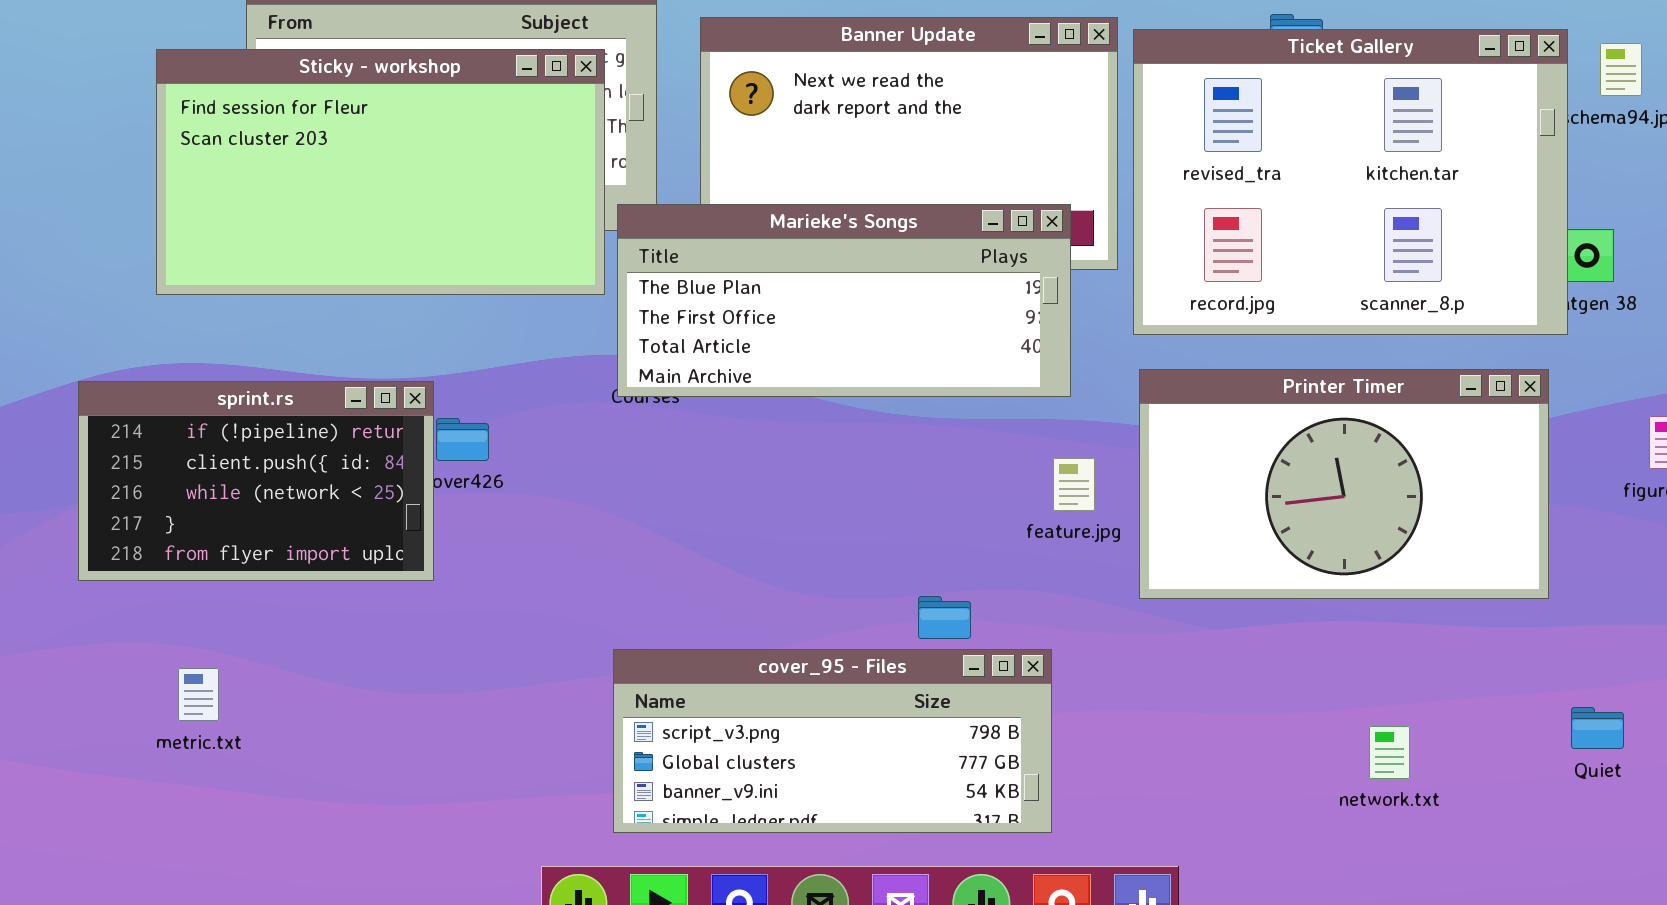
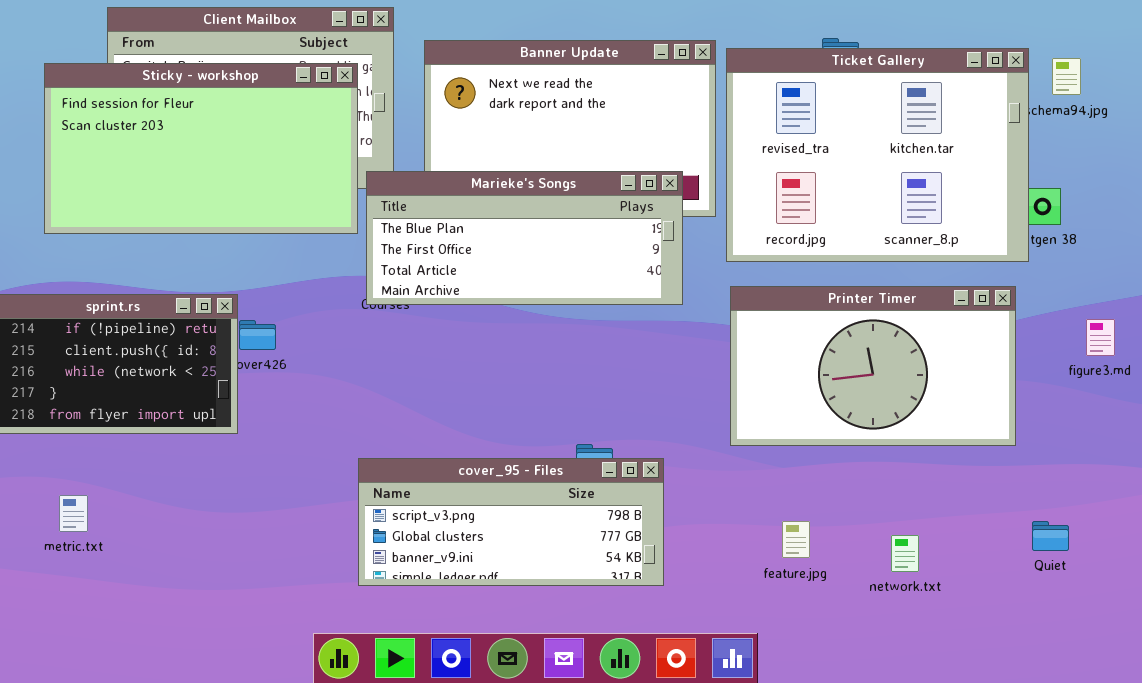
feature.jpg: [1053,458,1095,511] -> [782,521,810,558], moved
cover_95 - Files: [613,649,1052,833] -> [358,458,664,586], moved

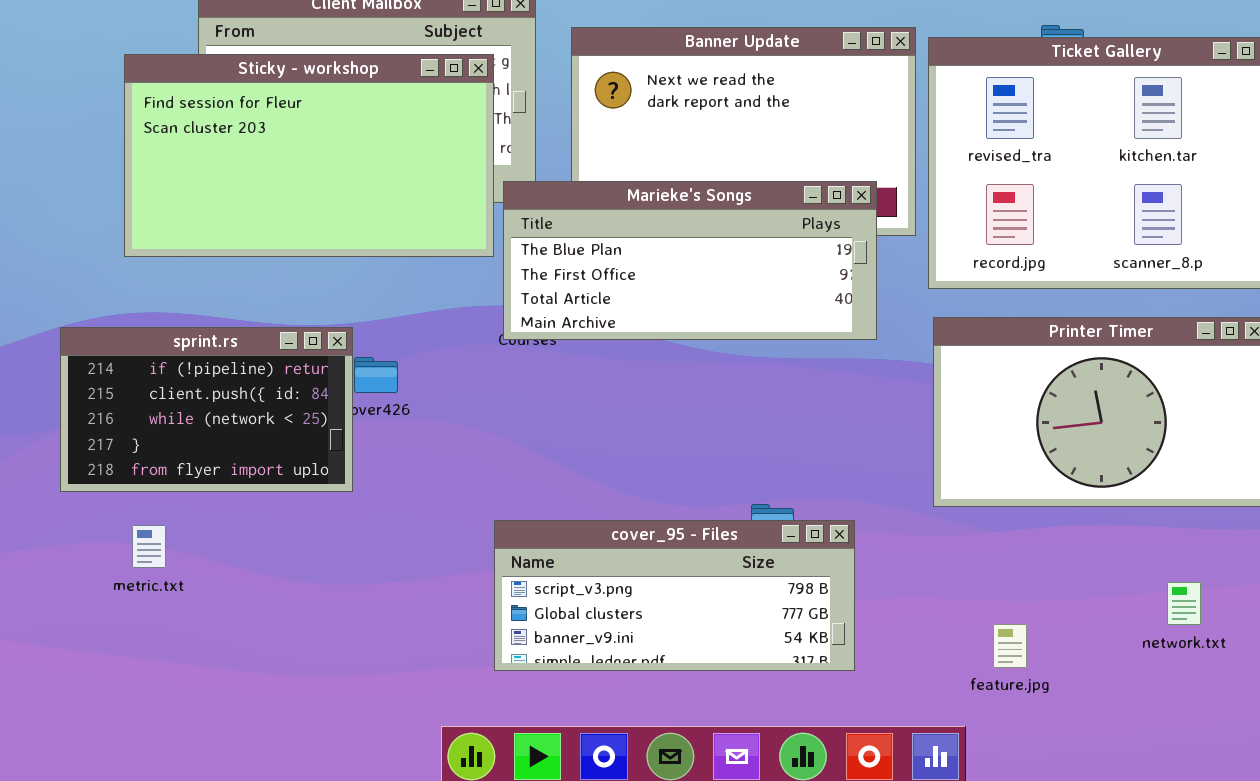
metric.txt: [59,495,88,532] -> [132,525,166,568], moved
feature.jpg: [782,521,810,558] -> [993,624,1027,668], moved
network.txt: [891,535,919,572] -> [1167,582,1201,625], moved

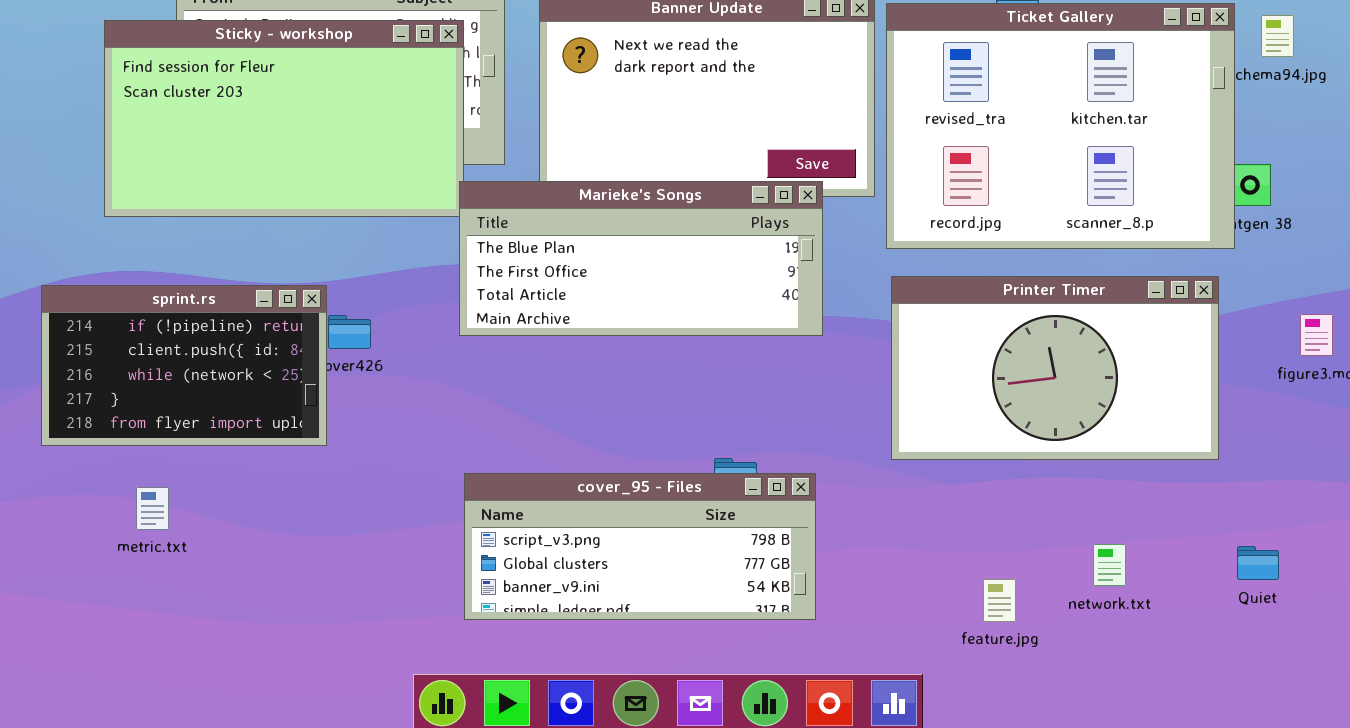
Marieke's Songs: [503,181,877,340] -> [459,181,823,336], moved
metric.txt: [132,525,166,568] -> [136,487,169,530], moved
network.txt: [1167,582,1201,625] -> [1093,544,1126,586], moved
feature.jpg: [993,624,1027,668] -> [983,579,1016,622], moved

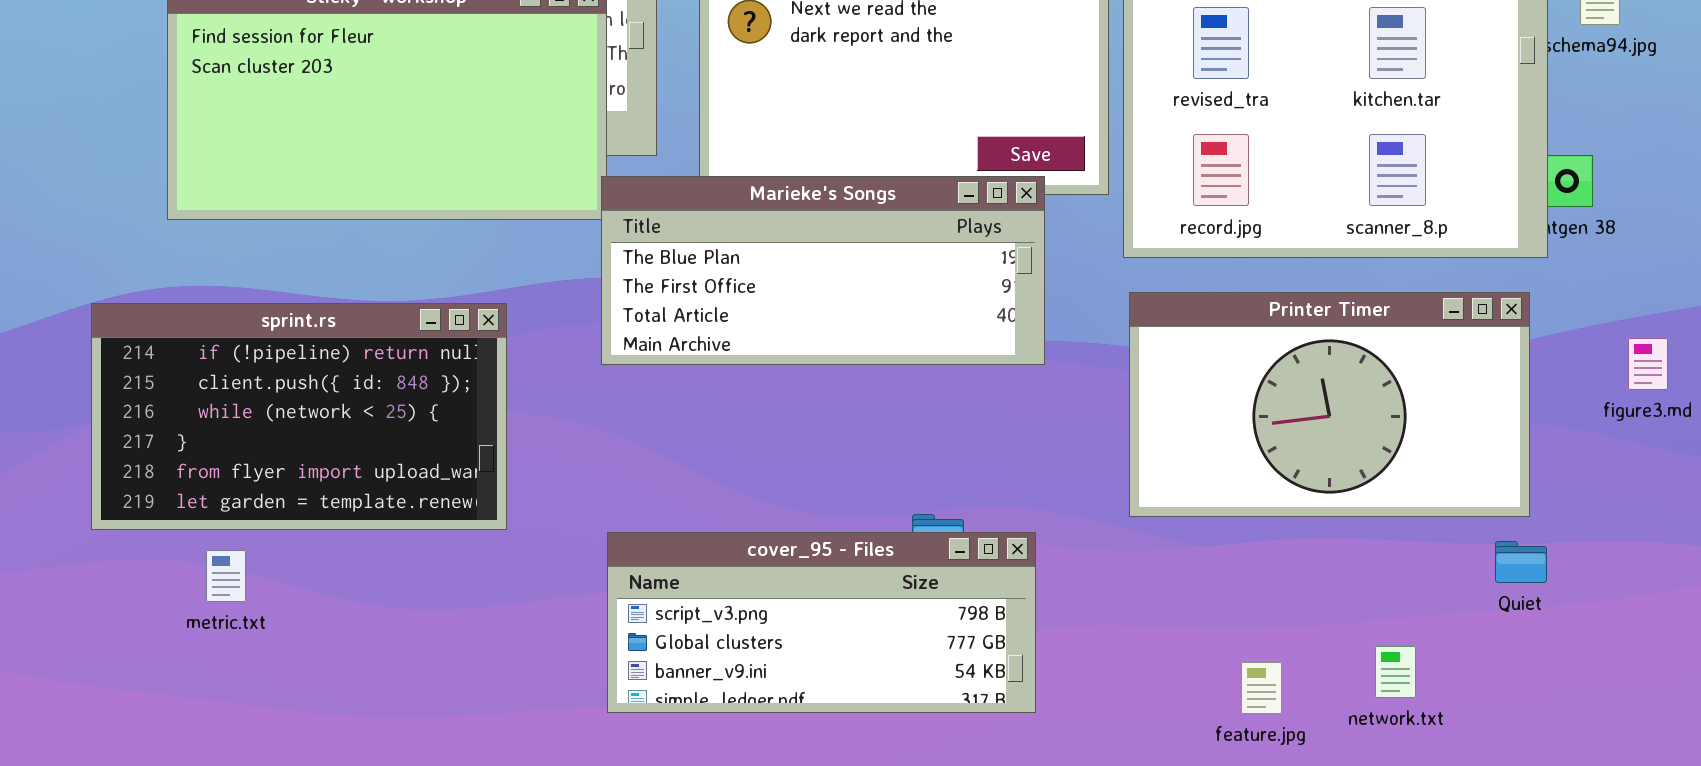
sprint.rs: [41,285,327,446] -> [91,303,507,530], resized
network.txt: [1093,544,1126,586] -> [1375,646,1416,698], moved
Quiet: [1237,546,1279,580] -> [1495,541,1547,583], moved

